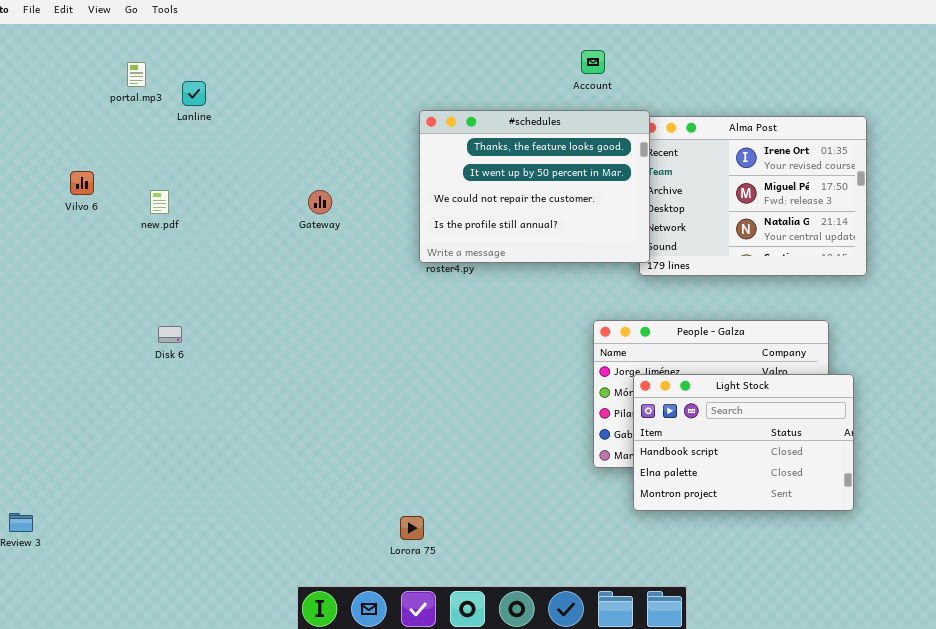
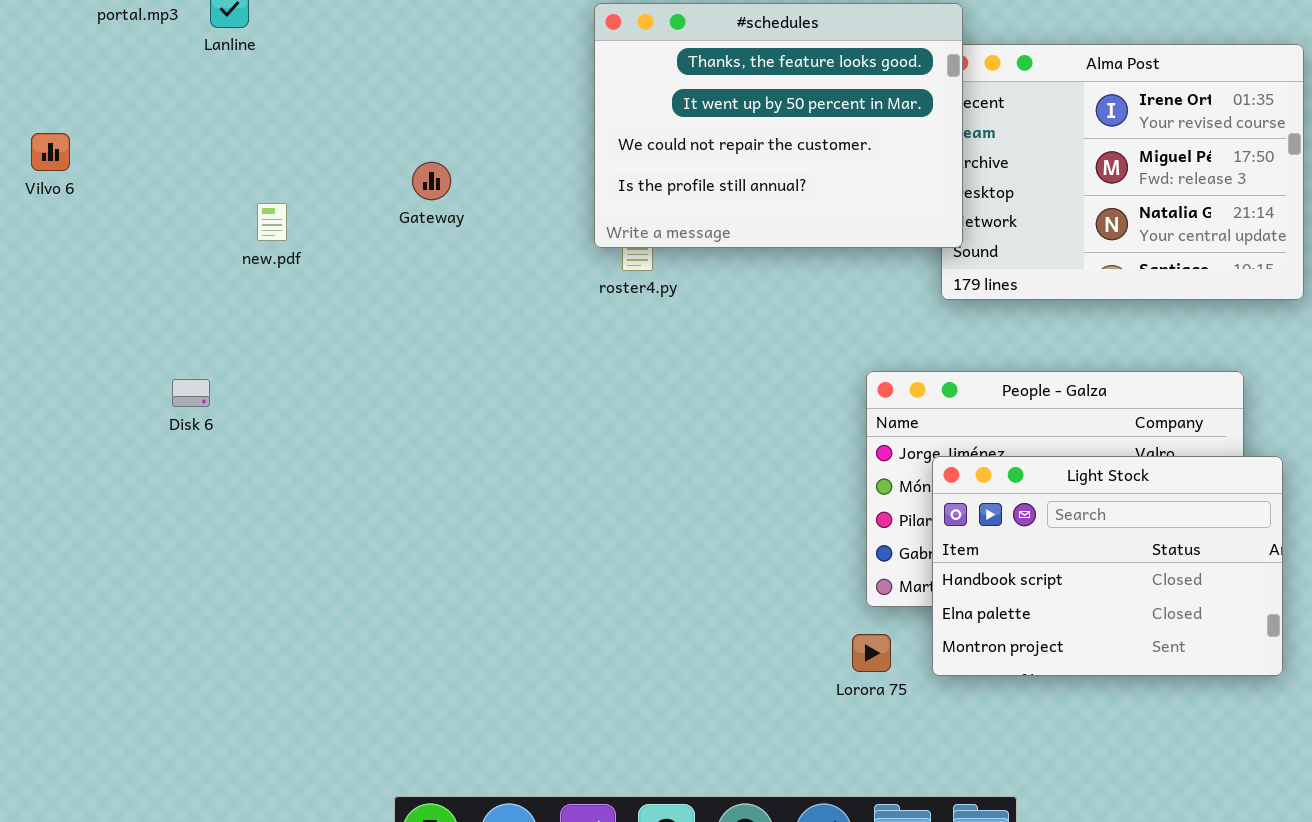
#schedules: [419,110,650,263] -> [594,3,963,248], moved
new.pdf: [150,190,169,214] -> [257,203,287,241], moved
Lorora 75: [400,516,424,540] -> [852,634,891,672], moved

